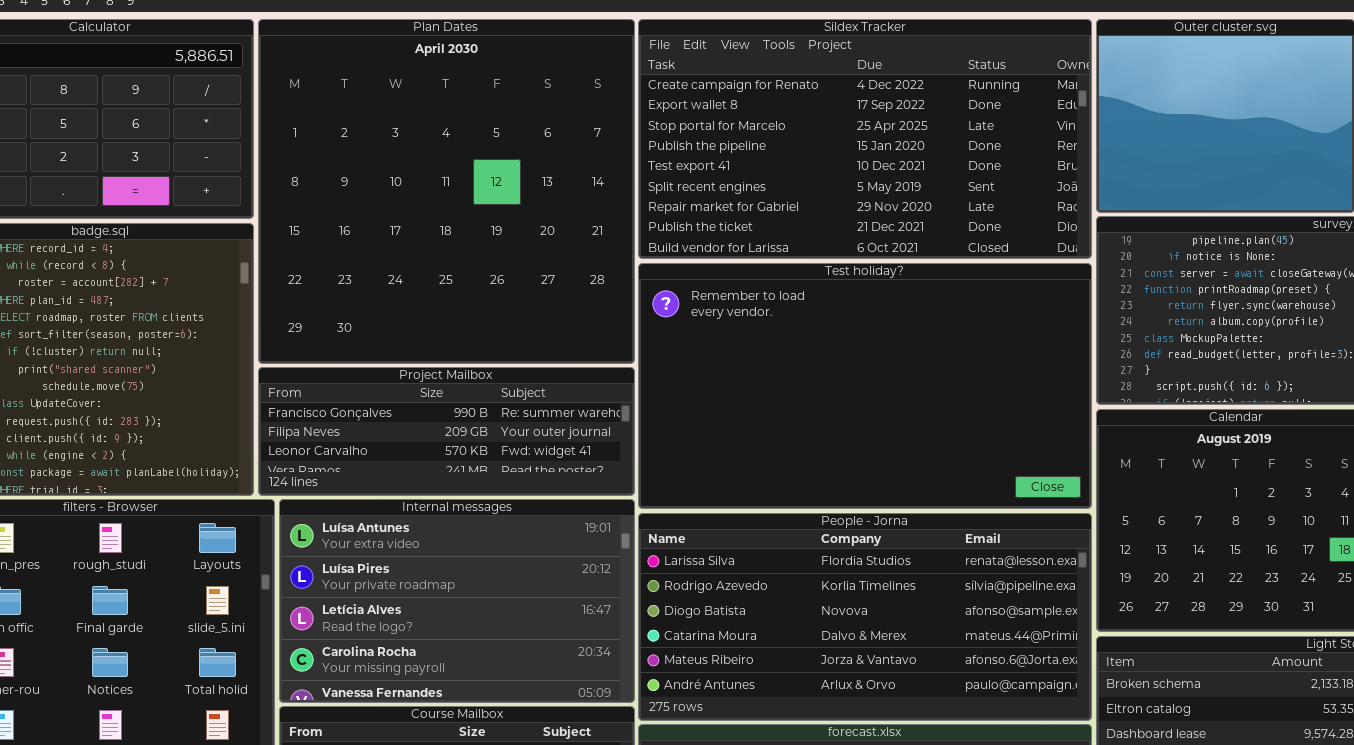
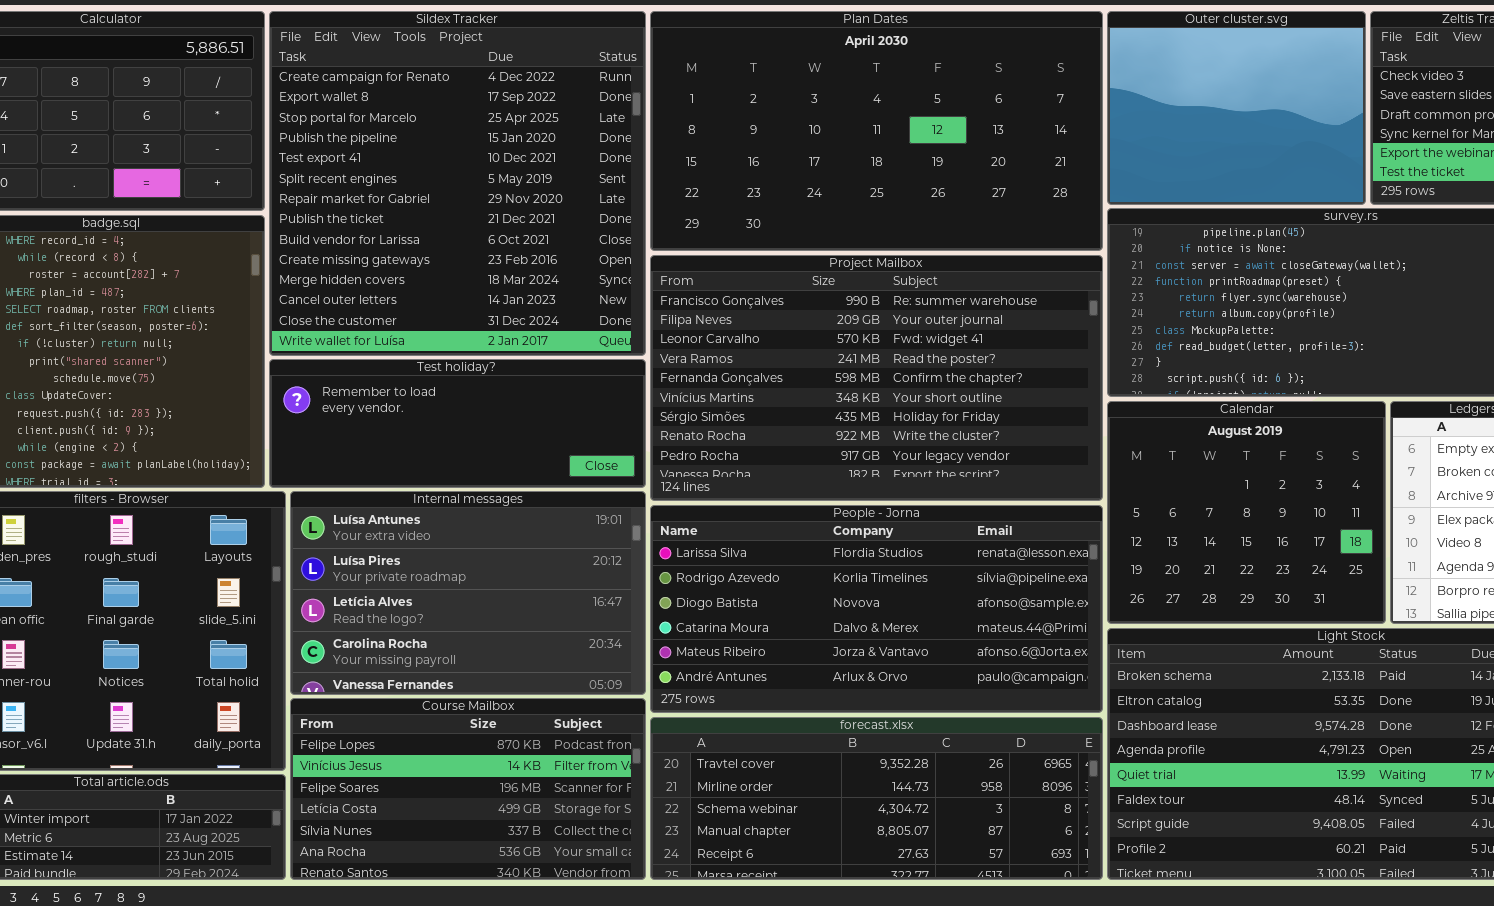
Plan Dates: [258,19,635,364] -> [650,11,1103,251], moved, resized
Sildex Tracker: [638,19,1092,259] -> [269,11,646,356], moved, resized
Test holiday?: [638,263,1092,509] -> [269,359,646,488], moved, resized
Project Mailbox: [258,367,635,496] -> [650,255,1103,501], moved, resized

